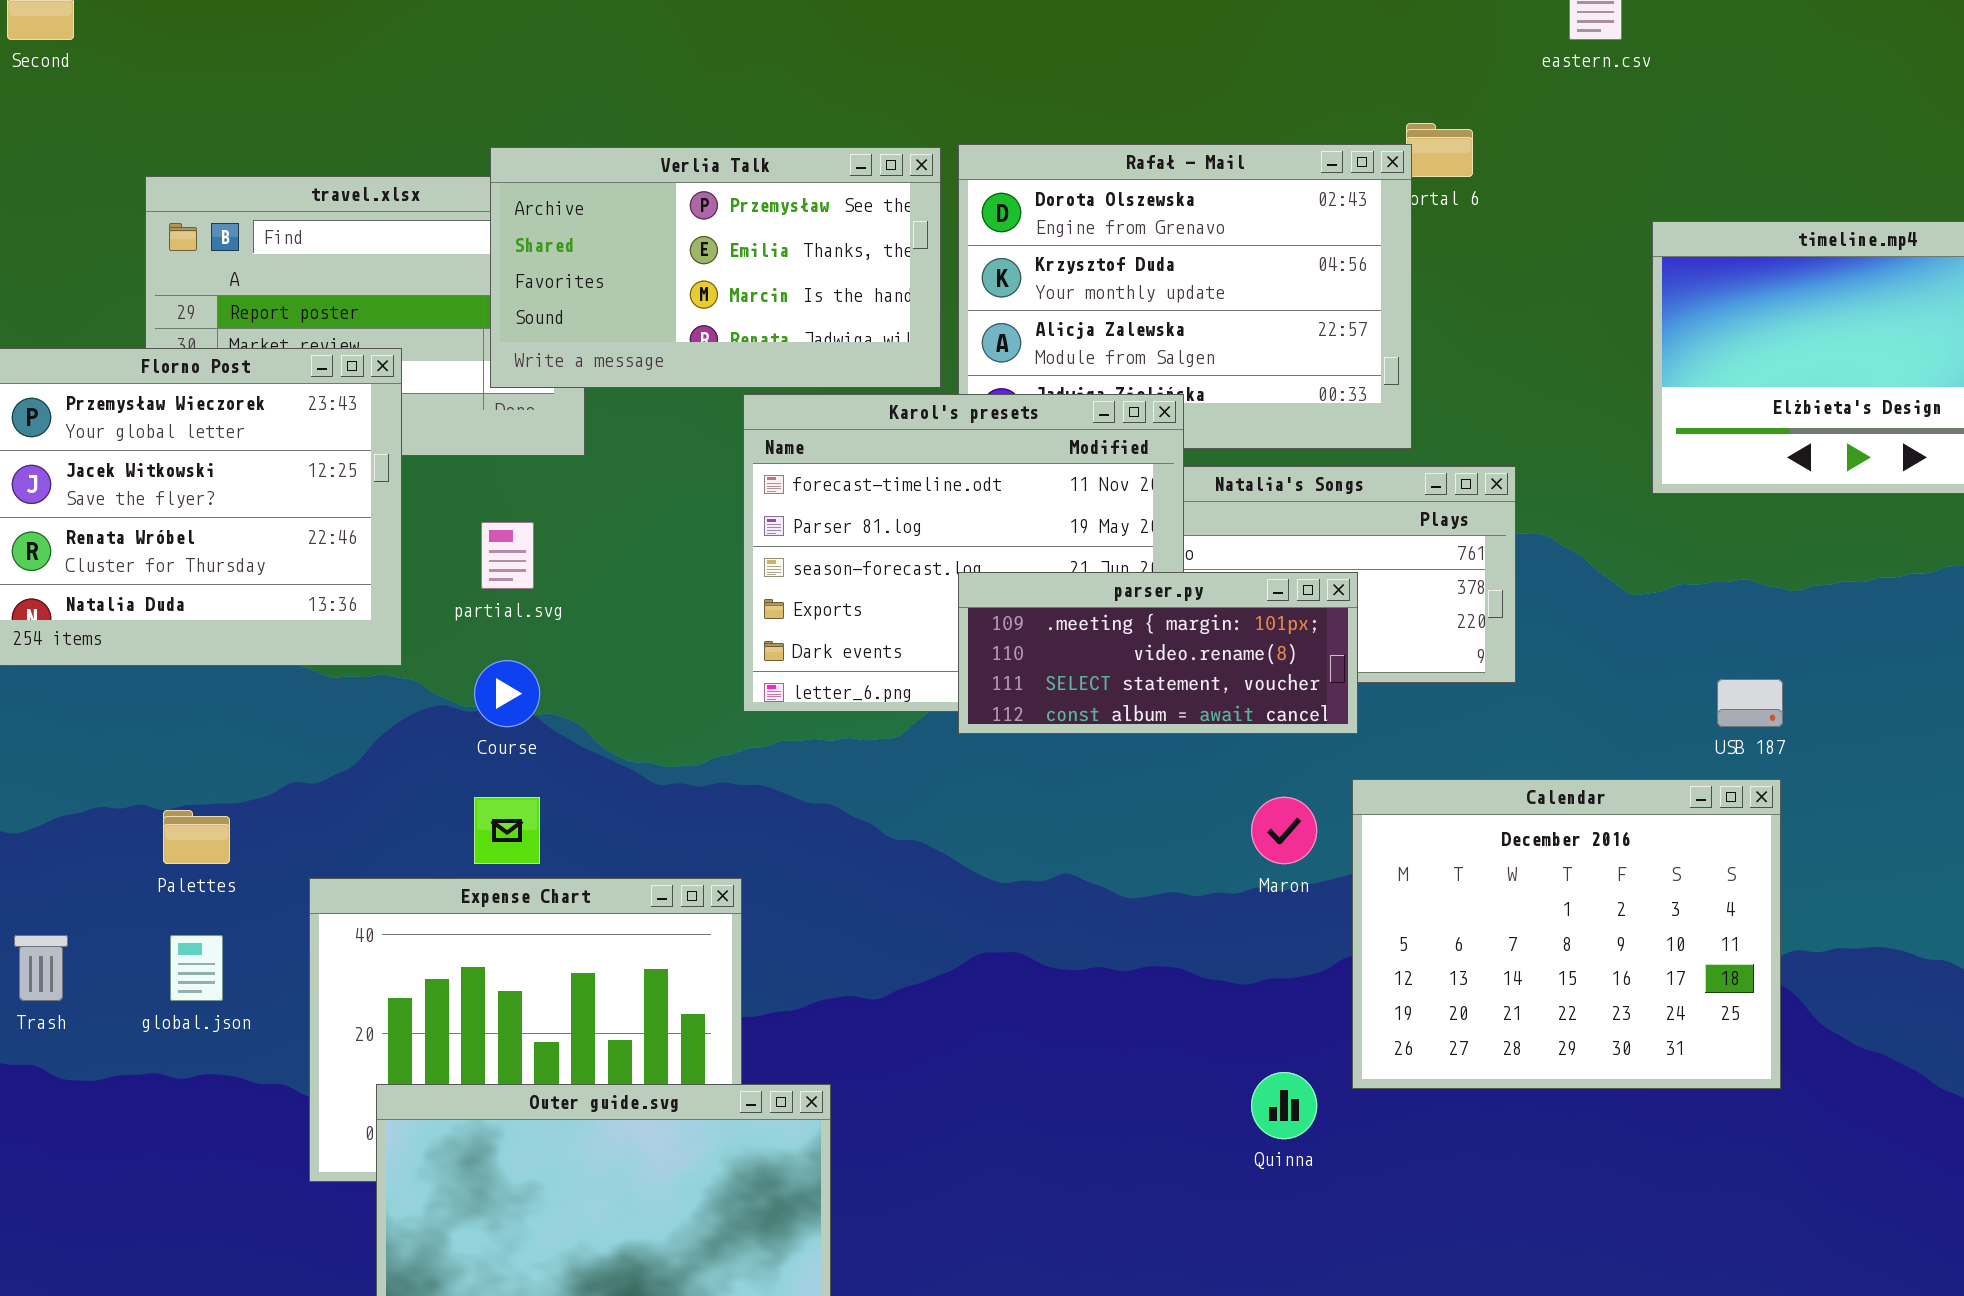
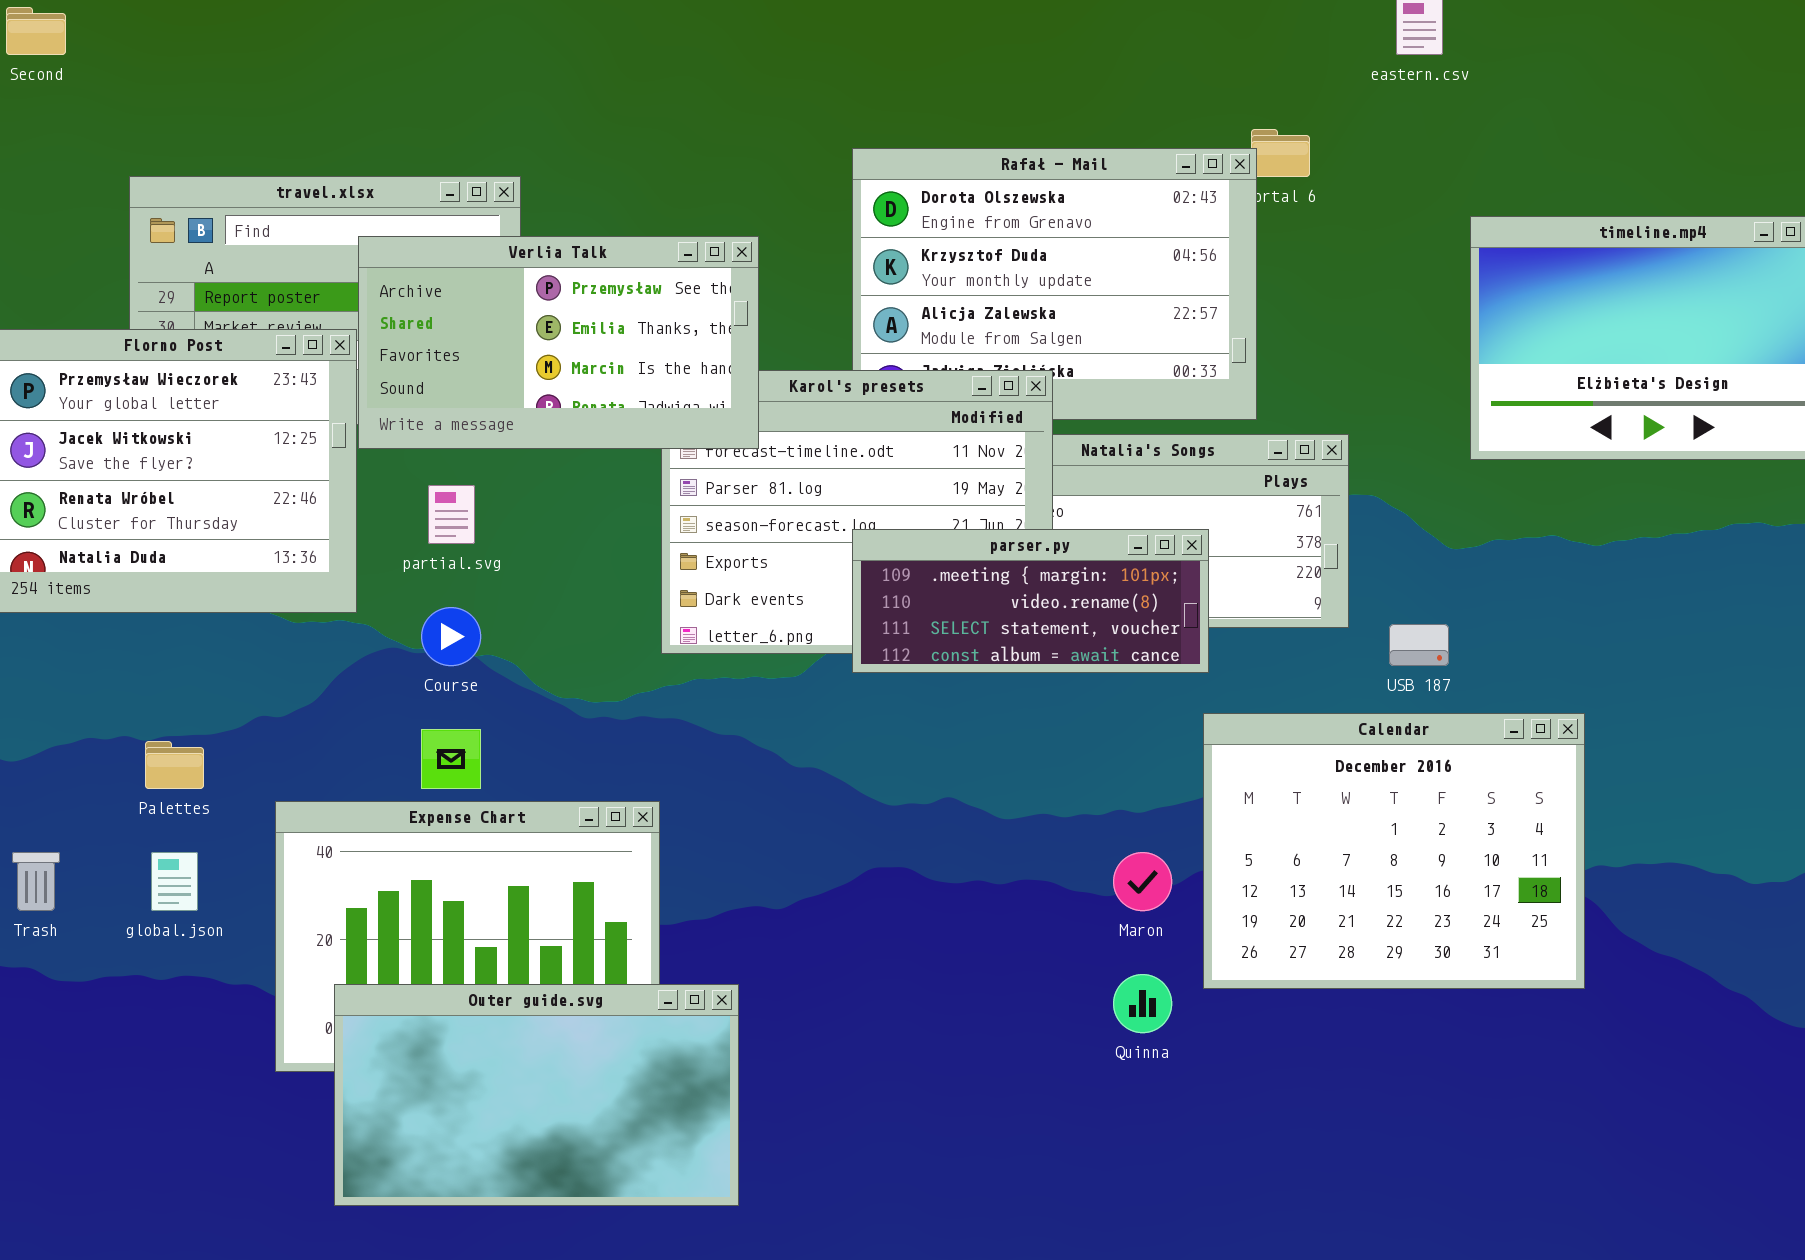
Verlia Talk: [490,147,941,388] -> [358,236,759,449], moved
USB 187: [1717,679,1783,727] -> [1389,624,1449,666], moved
Maron: [1251,797,1317,864] -> [1113,852,1172,911], moved

